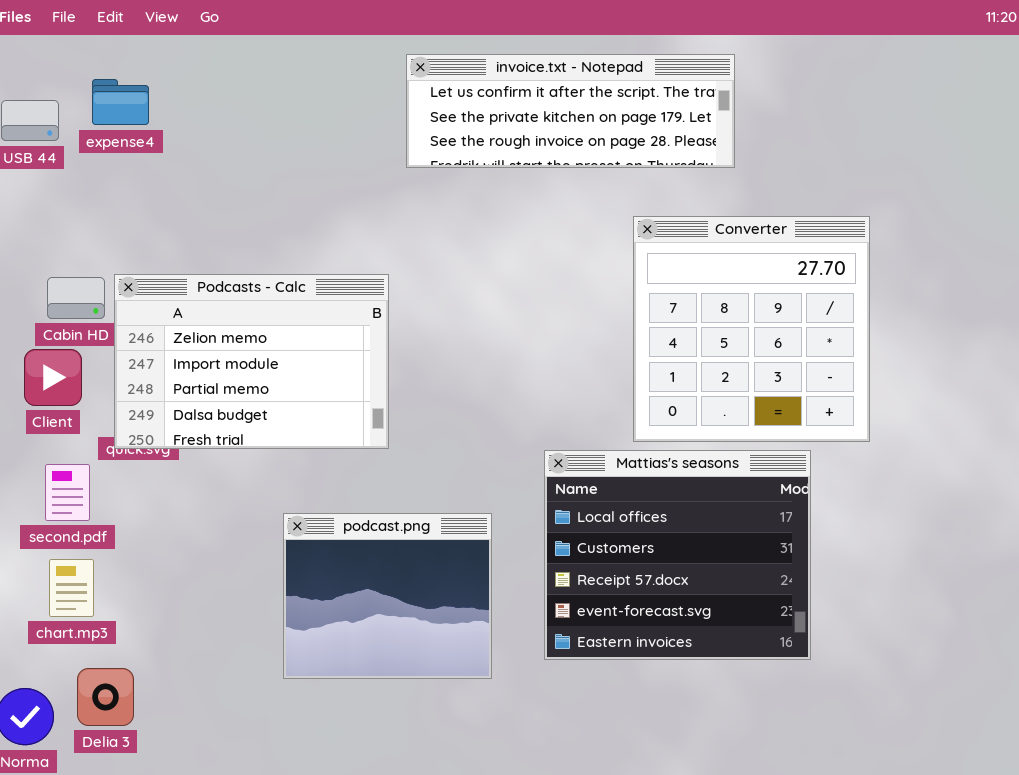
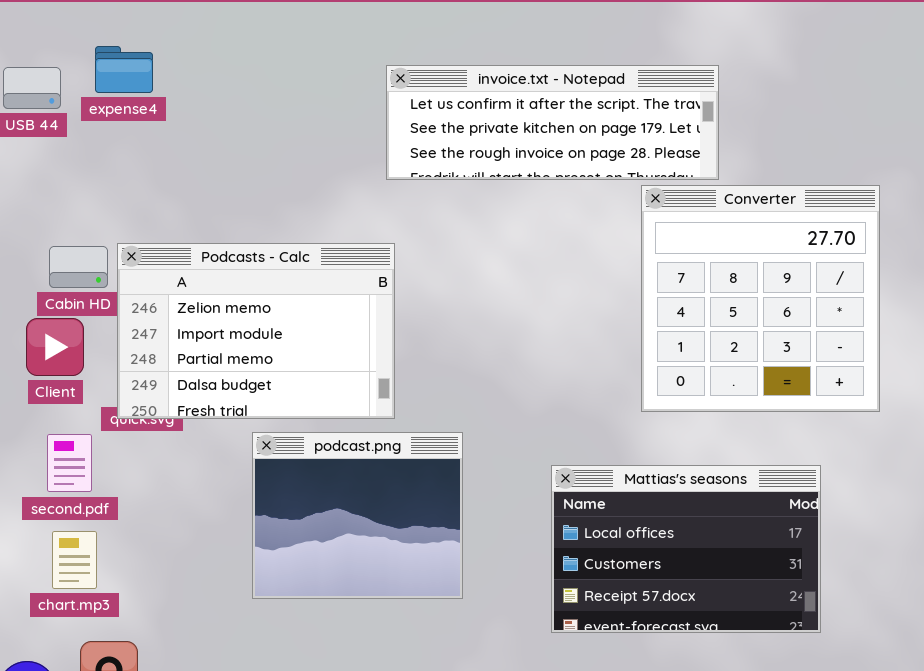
invoice.txt - Notepad: [406,54,735,168] -> [386,65,719,180], moved
Mattias's seasons: [544,450,811,660] -> [551,465,821,633], resized
podcast.png: [283,513,492,679] -> [252,432,463,599], moved

